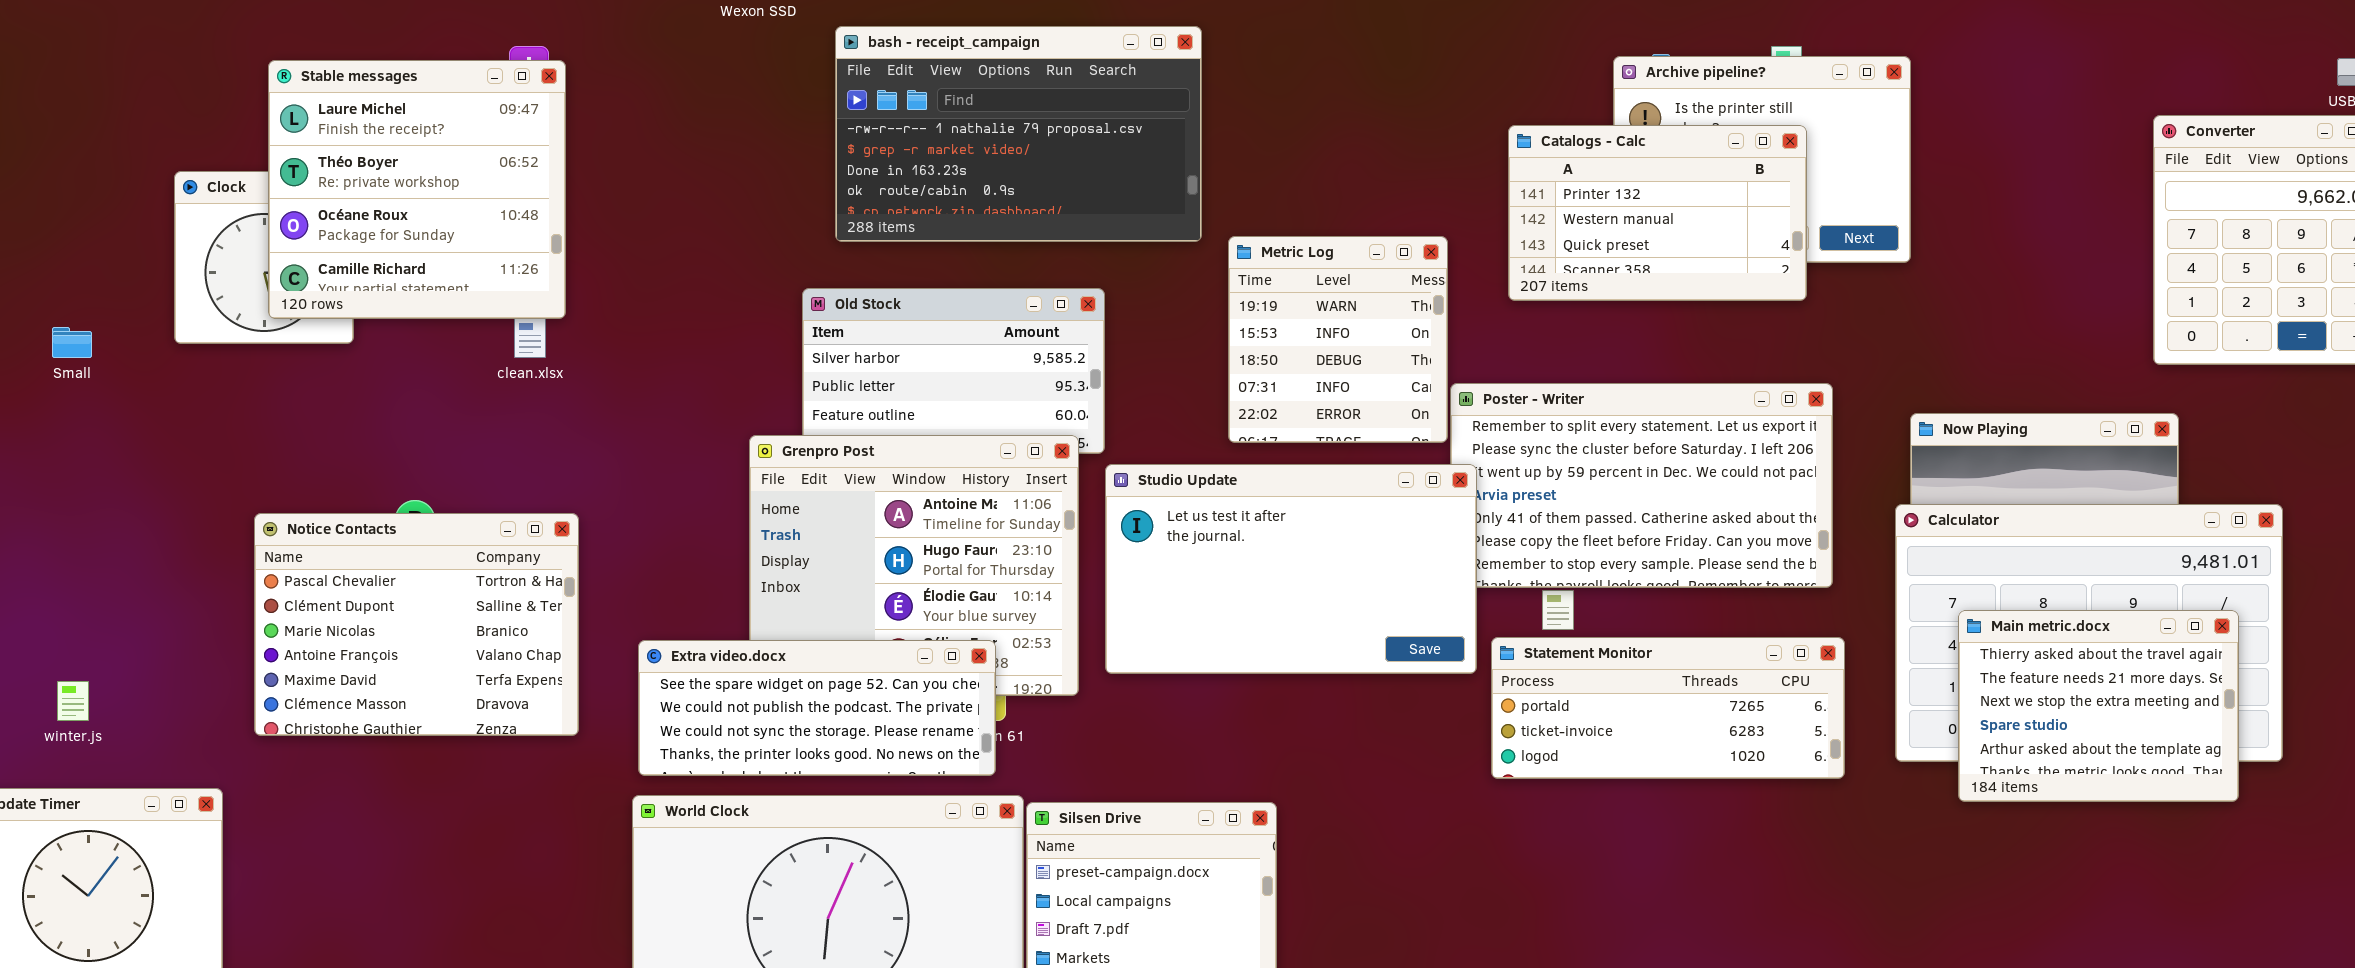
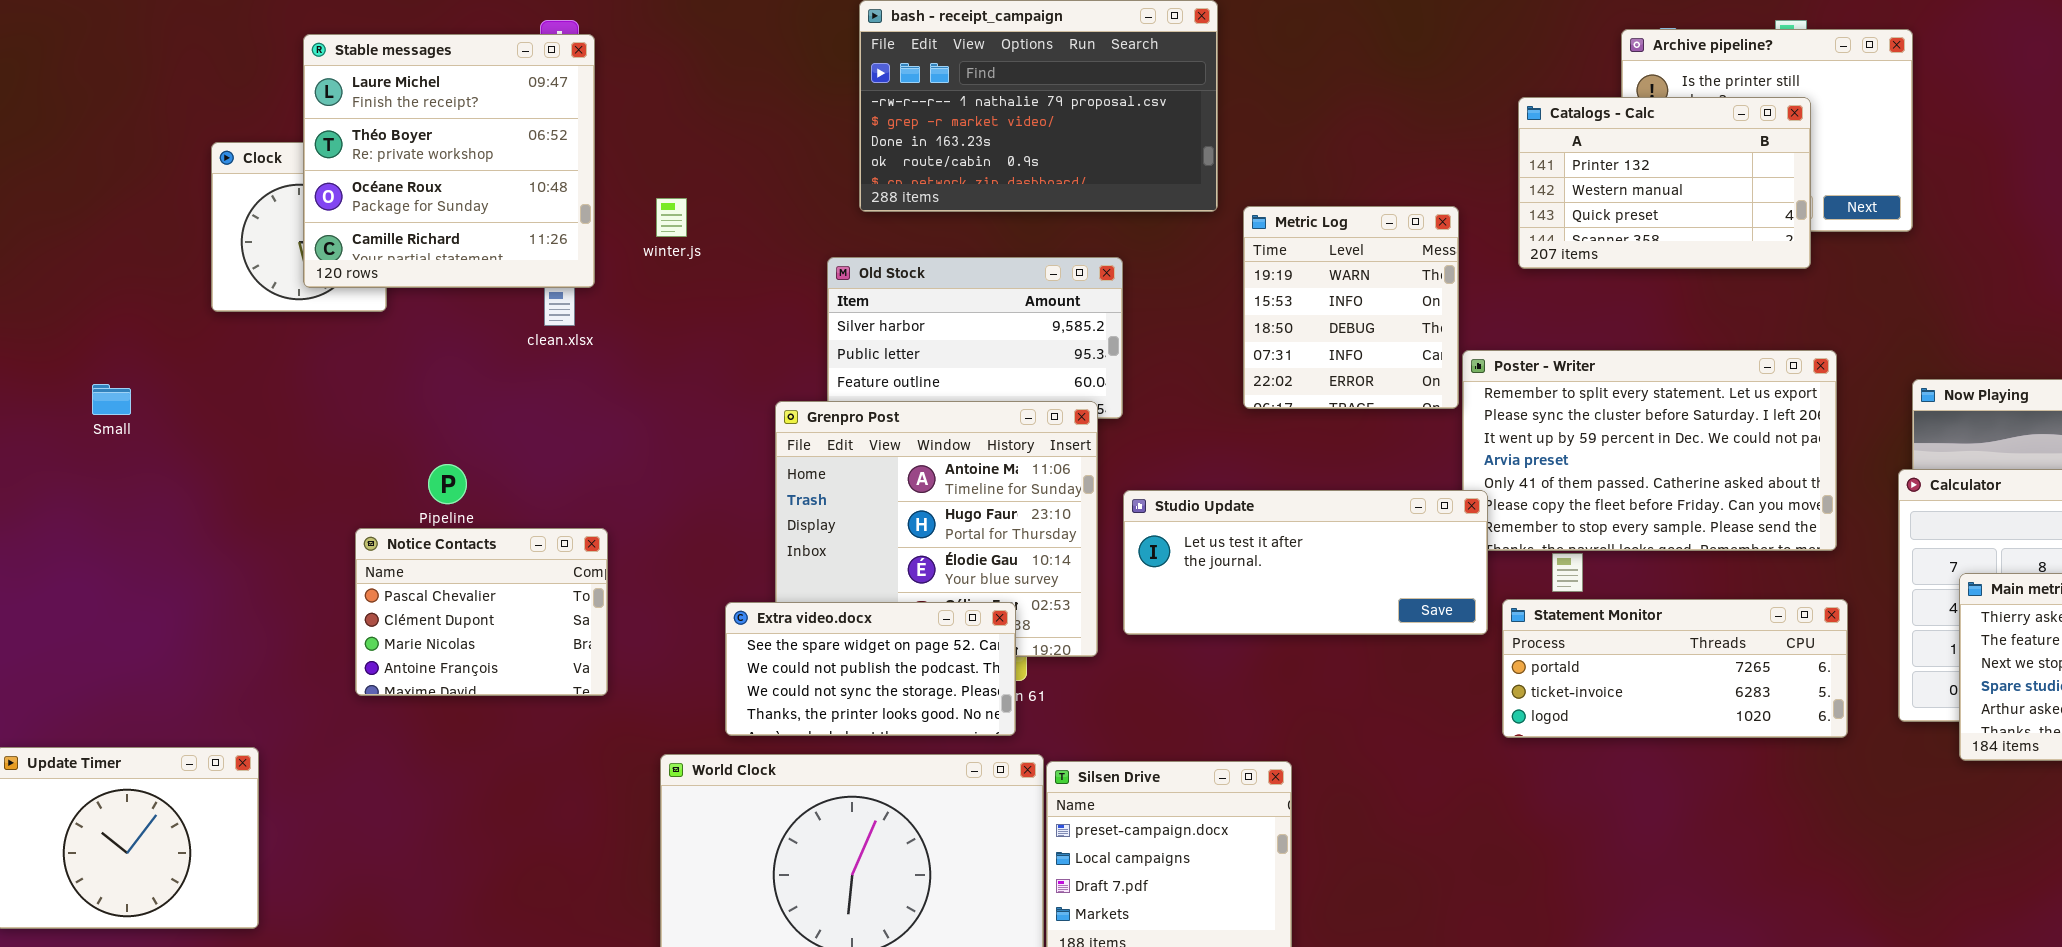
Small: [52,327,92,358] -> [92,384,131,415], moved
Studio Update: [1105,464,1477,674] -> [1123,490,1488,635], resized
Notice Contacts: [254,513,579,736] -> [355,528,608,696], resized
Extra video.docx: [638,640,996,776] -> [725,602,1016,736], resized
winter.js: [57,681,89,721] -> [656,198,687,237], moved

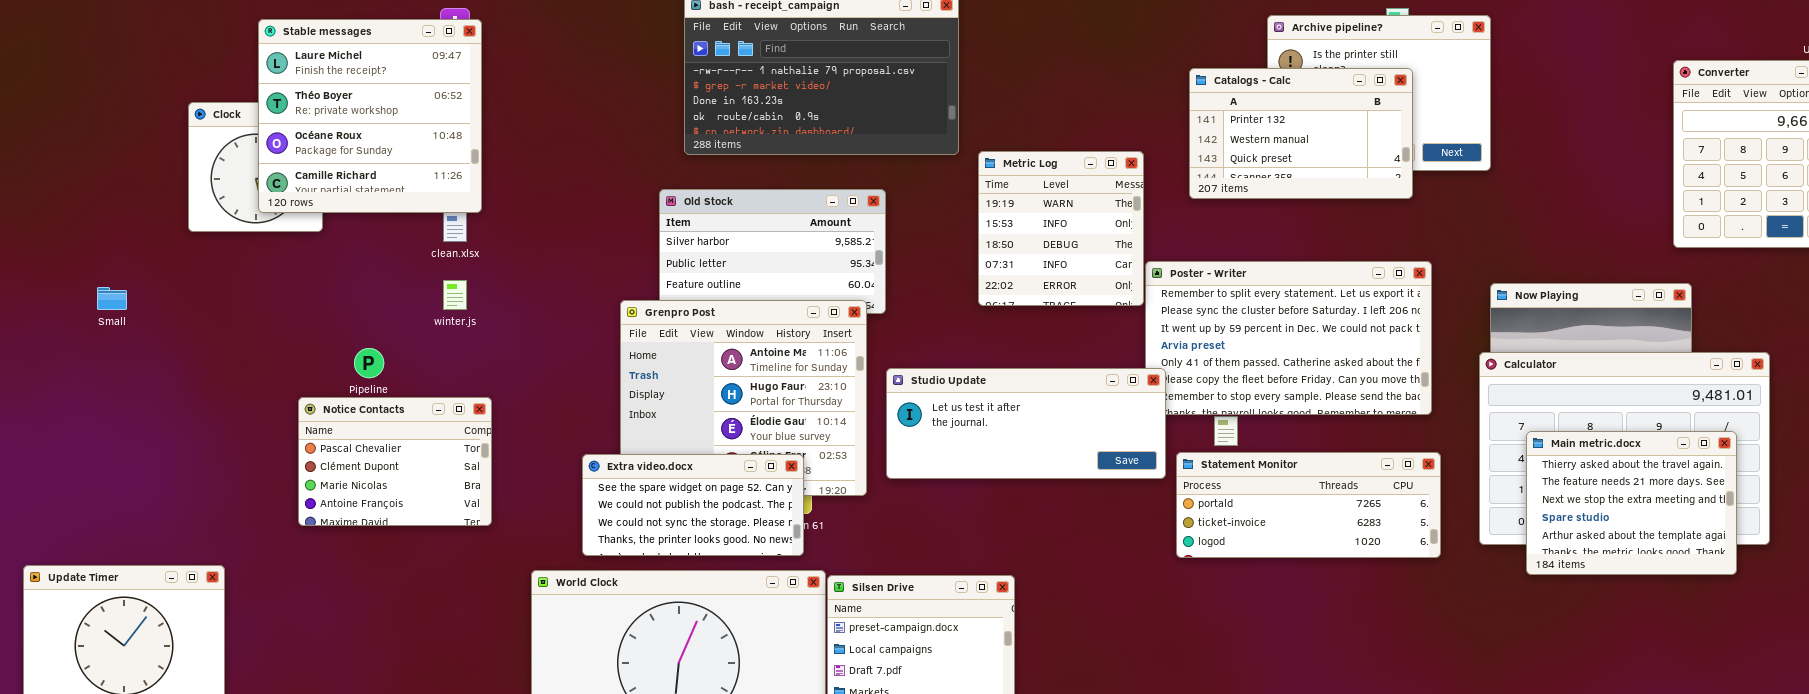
winter.js: [656,198,687,237] -> [443,280,467,310], moved

